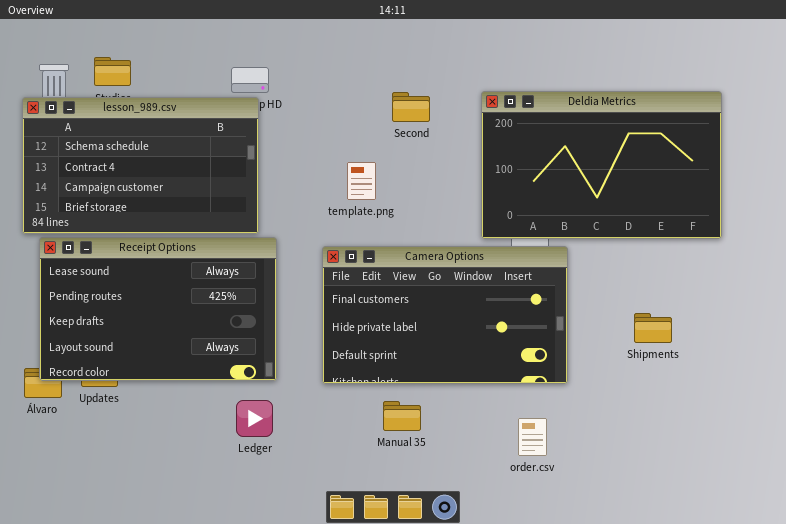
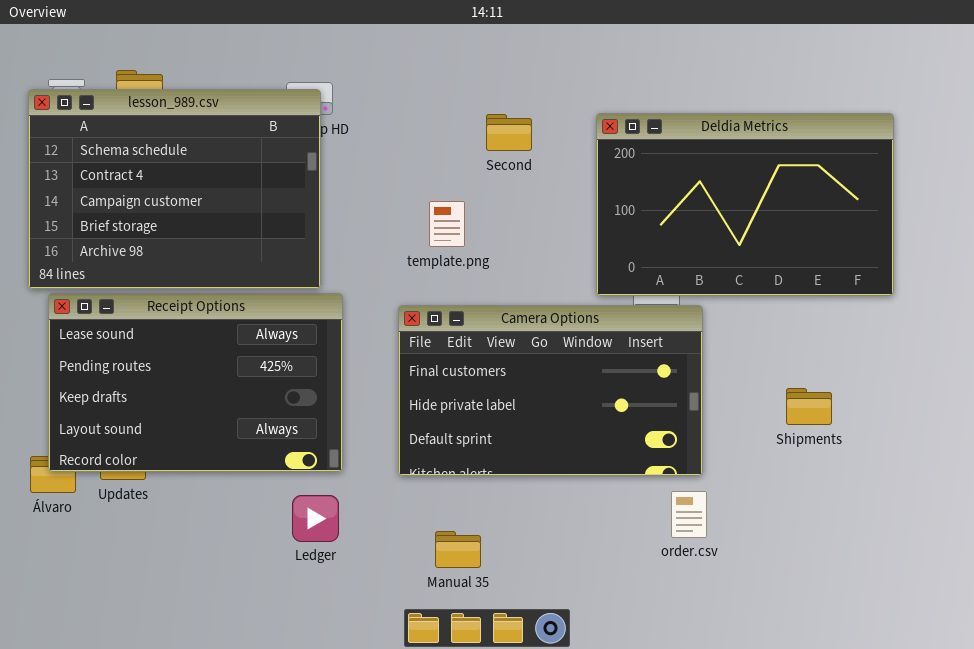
lesson_989.csv: [22,97,259,234] -> [28,89,321,289], resized
Manual 35: [383,401,421,431] -> [435,531,481,568], moved
order.csv: [518,418,547,456] -> [671,491,707,538], moved

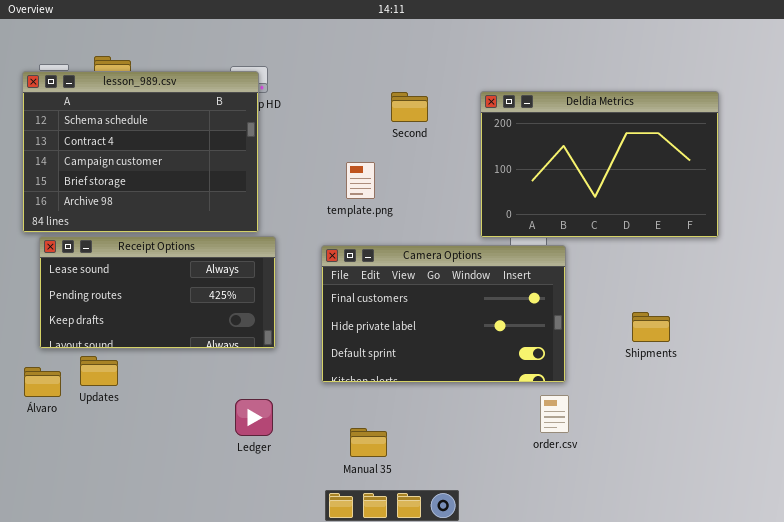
Receipt Options: [48,293,343,472] -> [39,236,276,349], resized

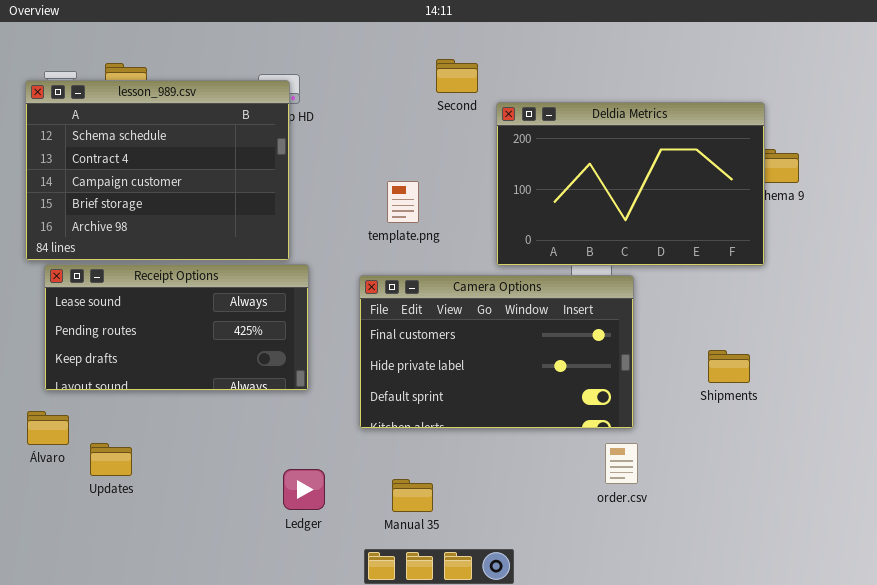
Deldia Metrics: [480,91,719,238] -> [496,102,765,266], moved
Second: [391,92,428,122] -> [436,59,478,93], moved
Updates: [80,356,118,386] -> [90,443,132,476], moved
Ledger: [235,399,273,436] -> [283,469,325,510], moved

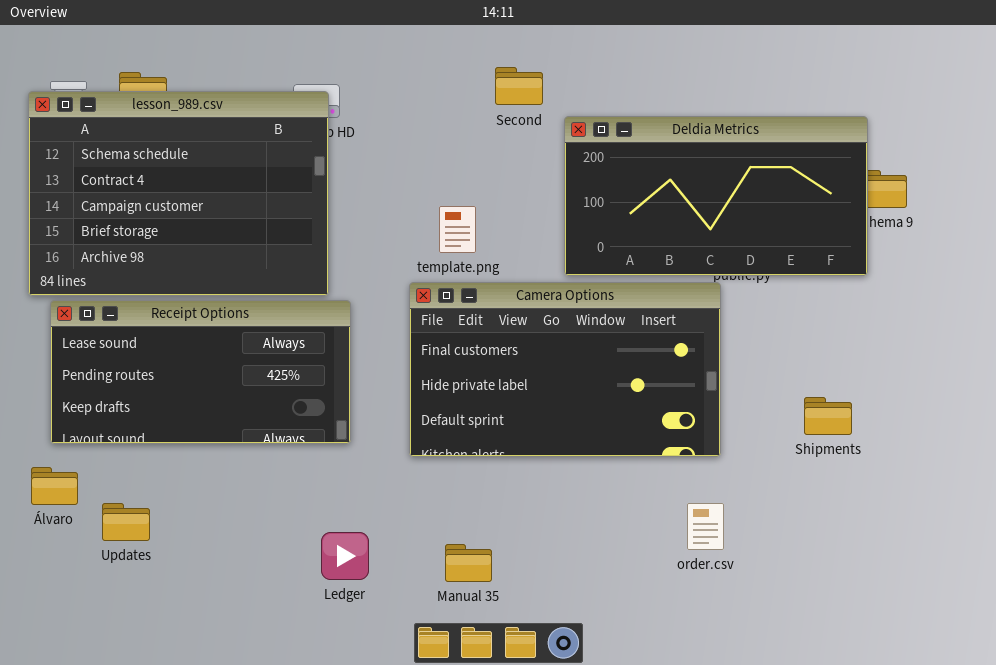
Deldia Metrics: [496,102,765,266] -> [564,116,868,276], resized
Camera Options: [359,275,634,429] -> [409,282,721,457], moved

